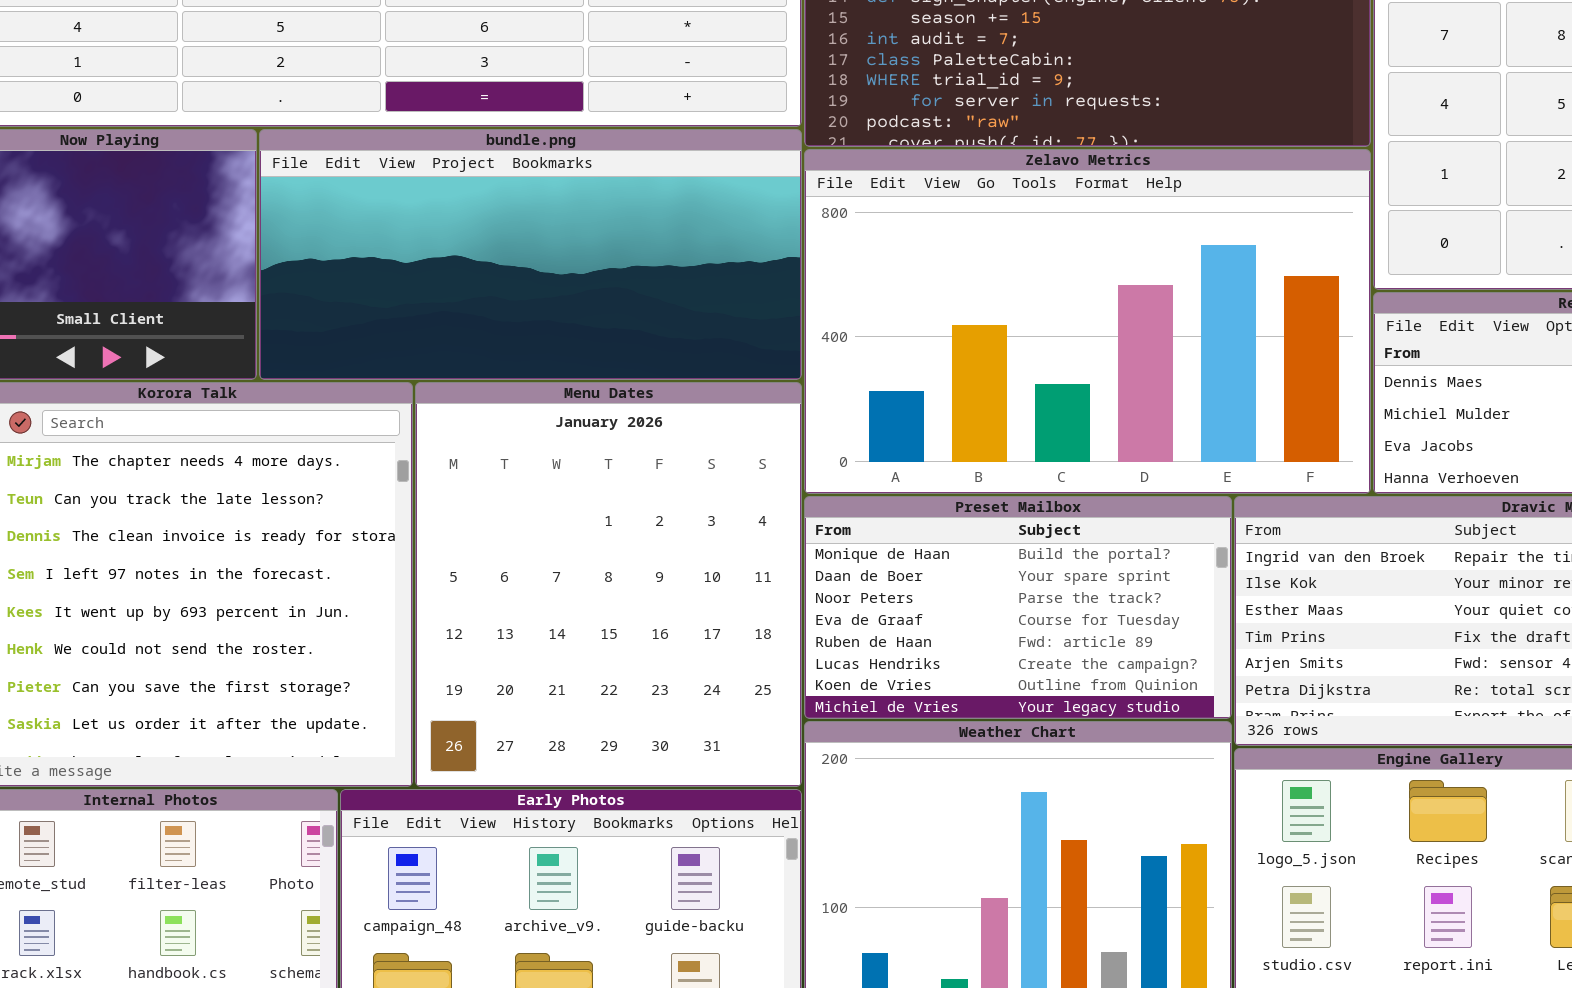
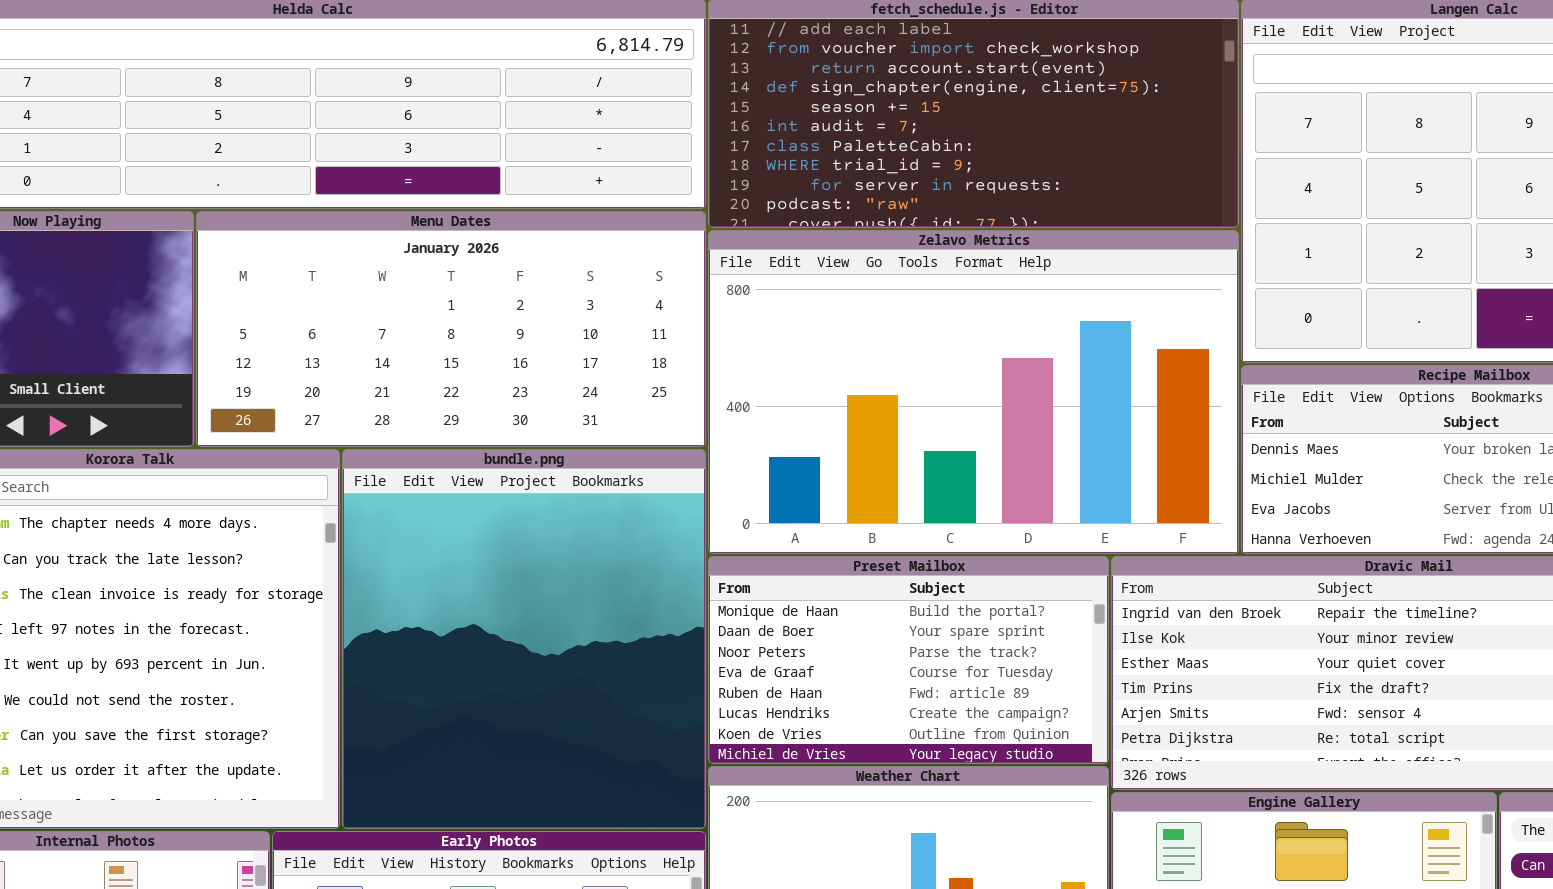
bundle.png: [259,129,802,380] -> [342,449,706,829], moved, resized
Menu Dates: [415,382,802,787] -> [196,211,706,447], moved, resized

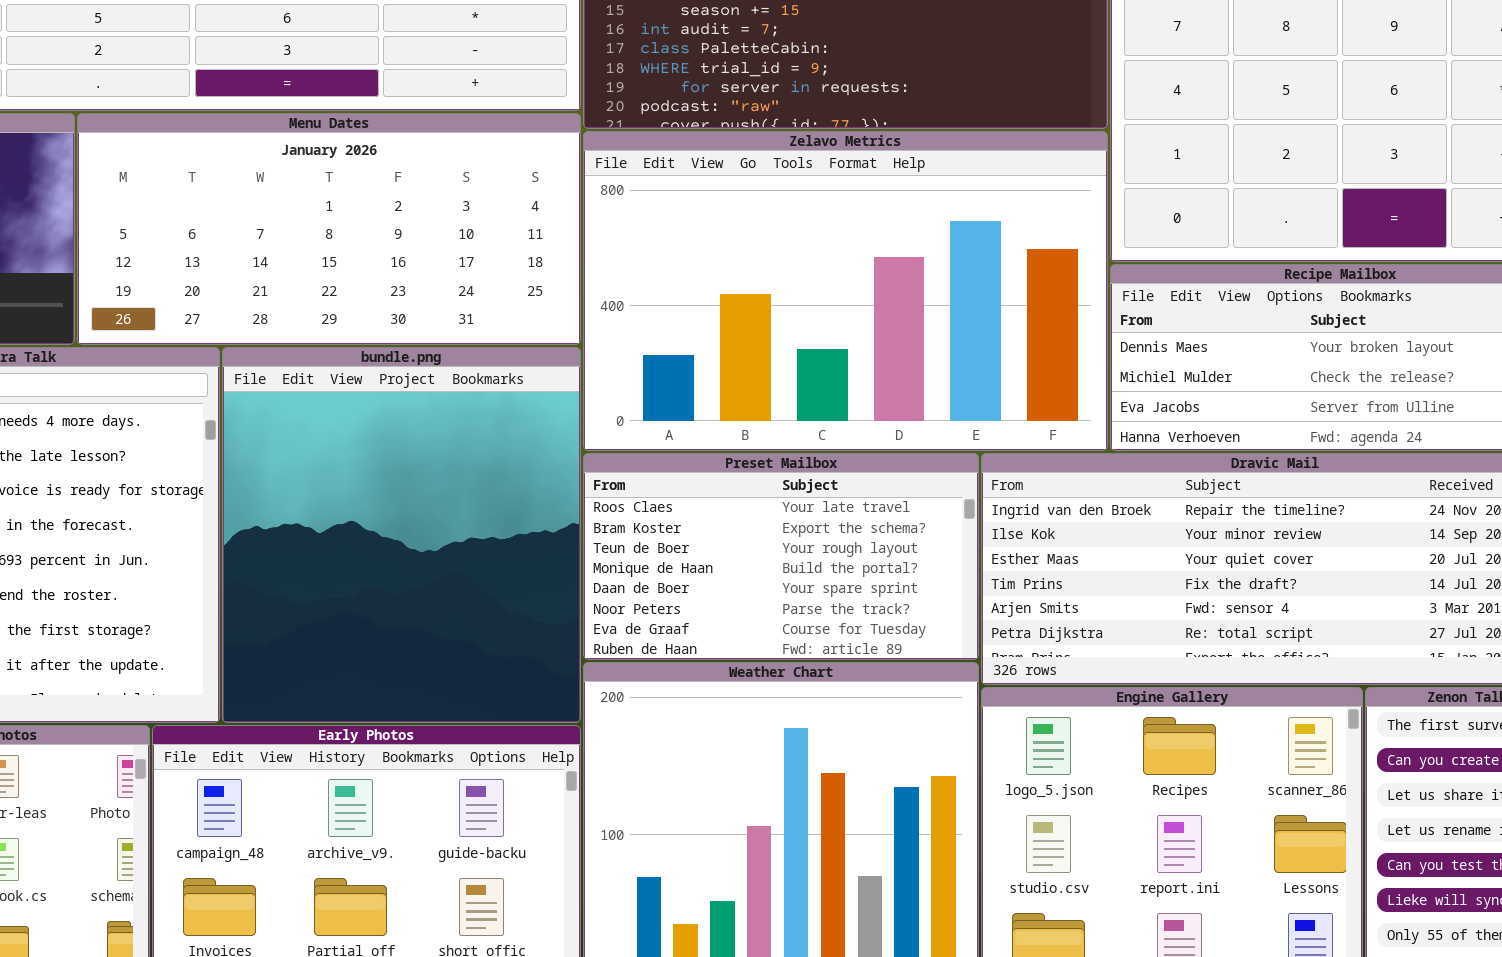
Preset Mailbox: [708,556,1109,764] -> [583,453,979,660], scrolled up 3 rows

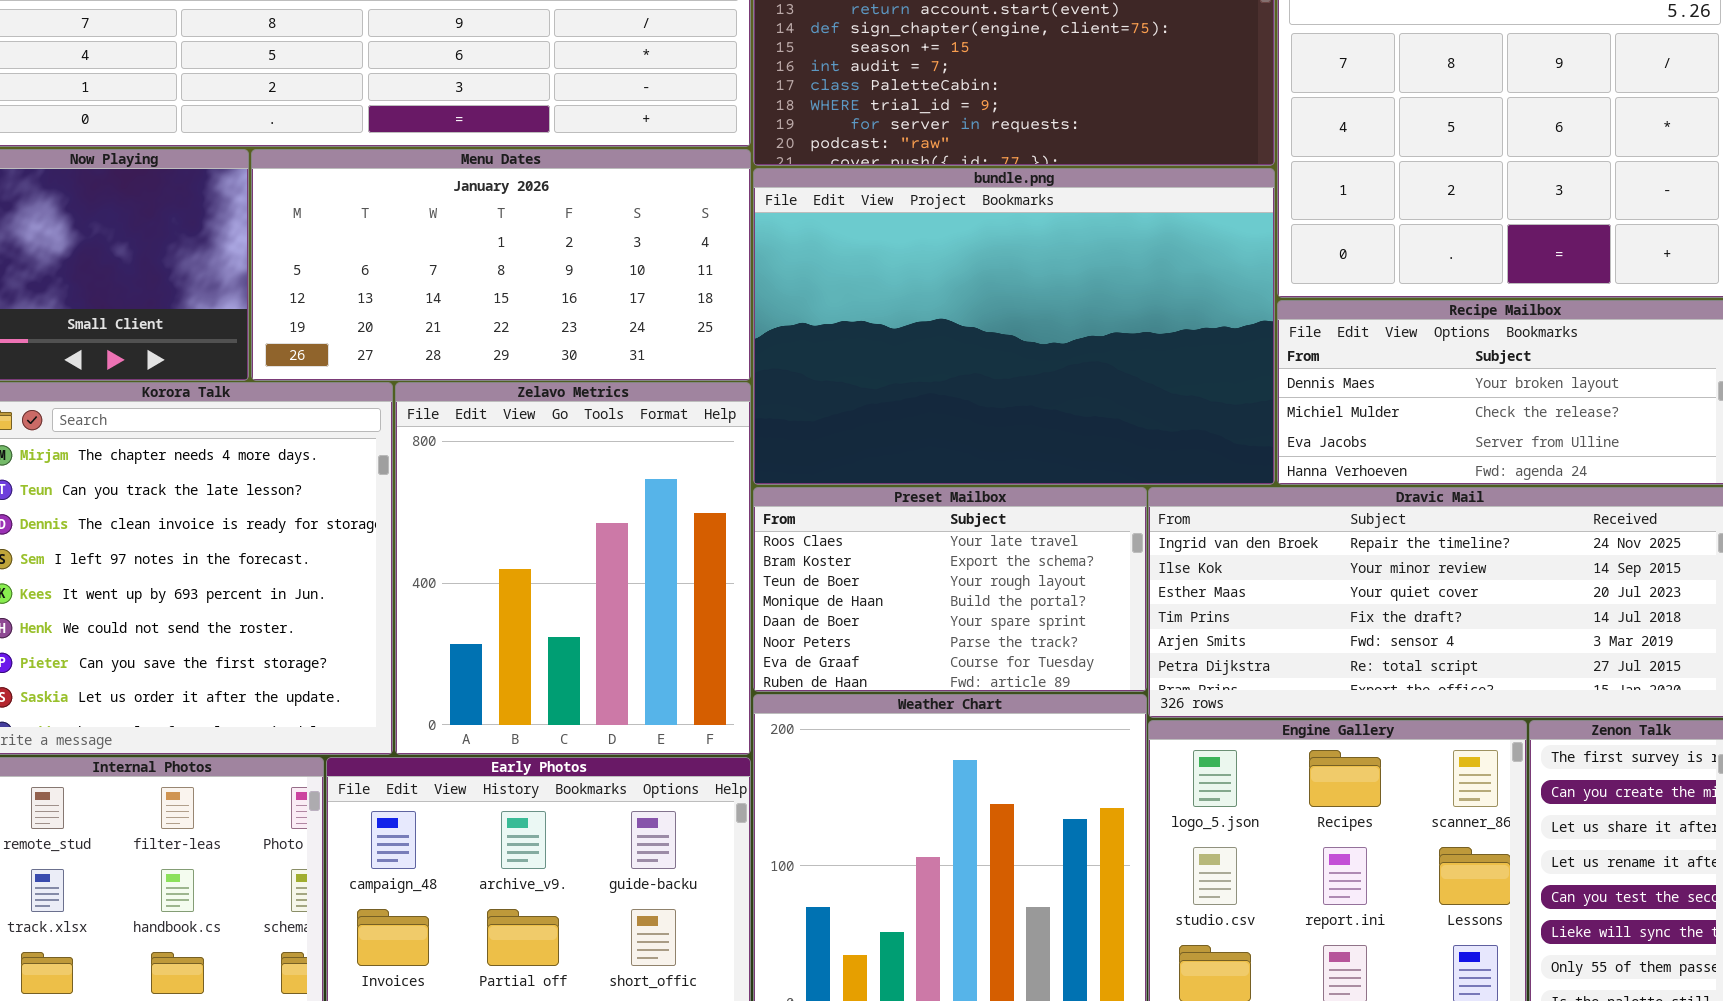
Zelavo Metrics: [583,131,1108,451] -> [395,382,751,755], moved, resized
bundle.png: [222,347,581,723] -> [753,168,1275,485], moved, resized

